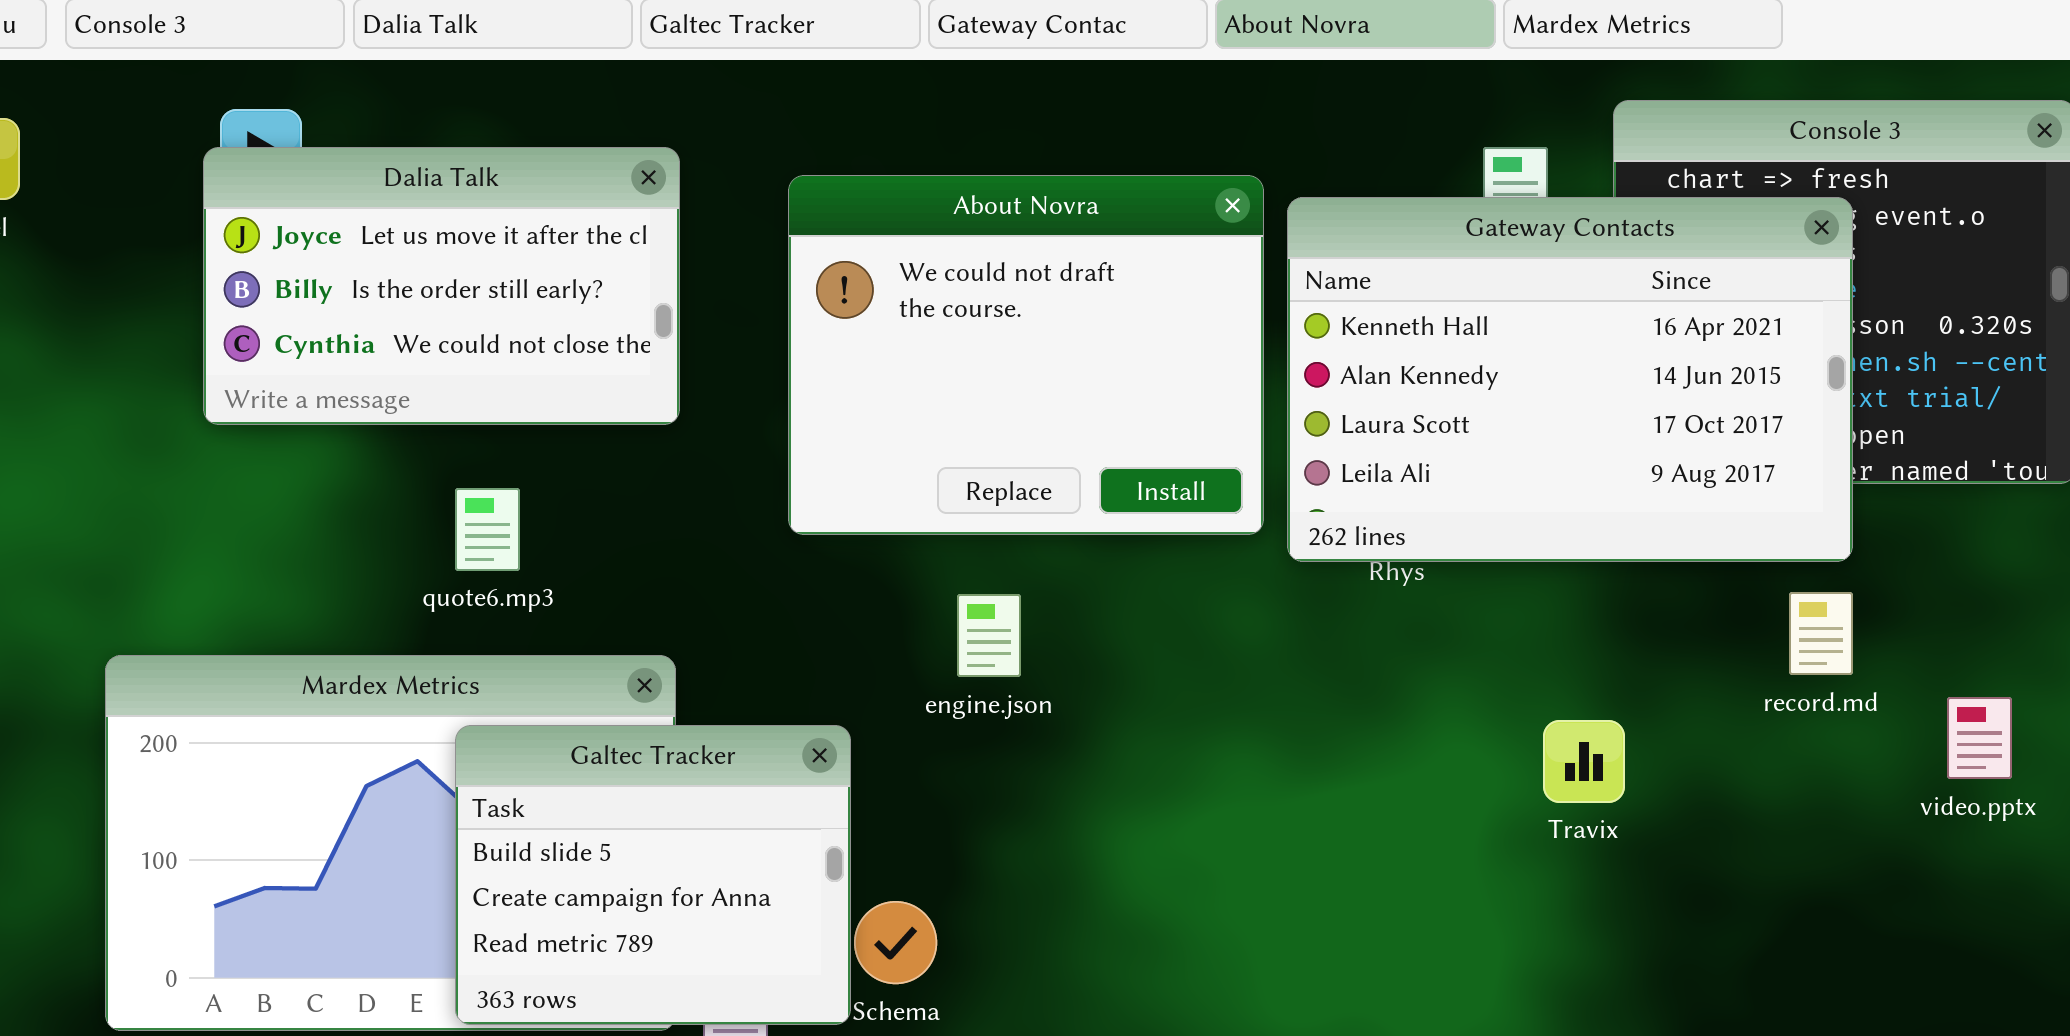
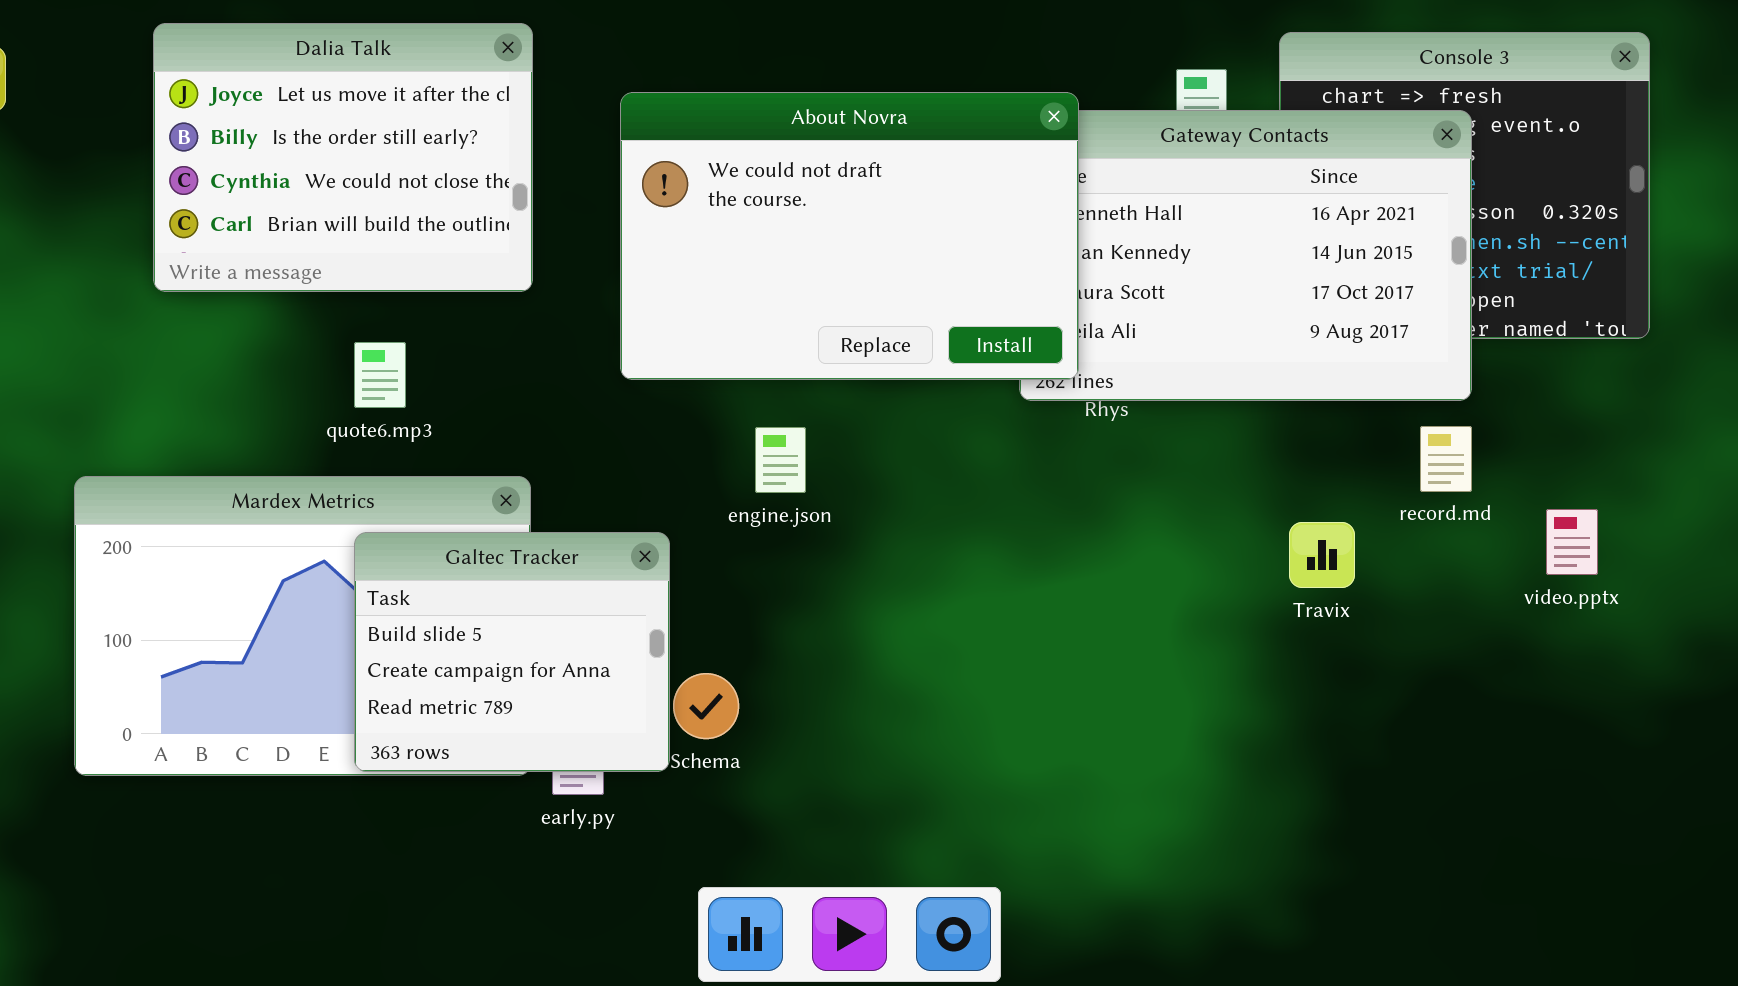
Dalia Talk: [203,147,680,425] -> [153,23,533,292], resized
About Novra: [788,175,1264,535] -> [620,92,1079,380], resized
Travix: [1543,720,1625,803] -> [1289,522,1355,588], moved

